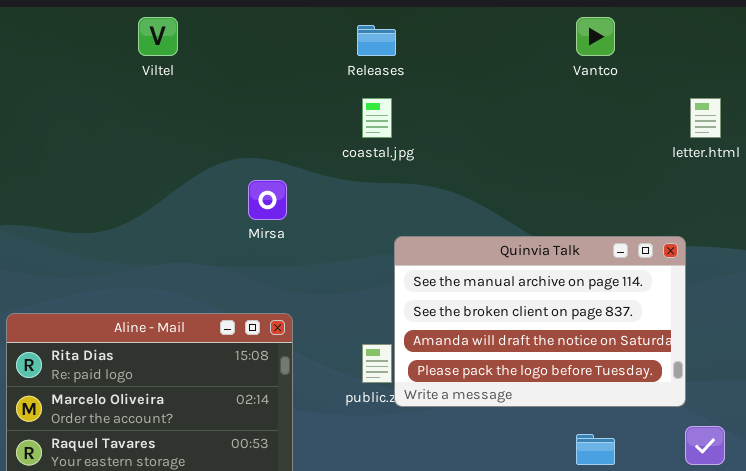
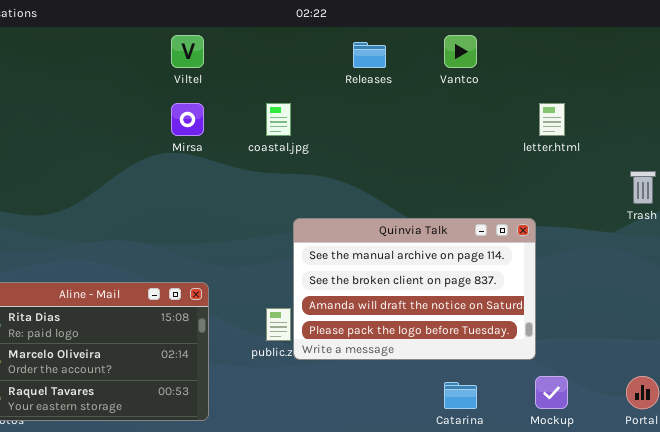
Viltel: [138,17,178,56] -> [171,35,204,68], moved
Releases: [357,25,396,56] -> [353,42,386,68], moved
Mirsa: [248,180,287,220] -> [171,103,204,136], moved

